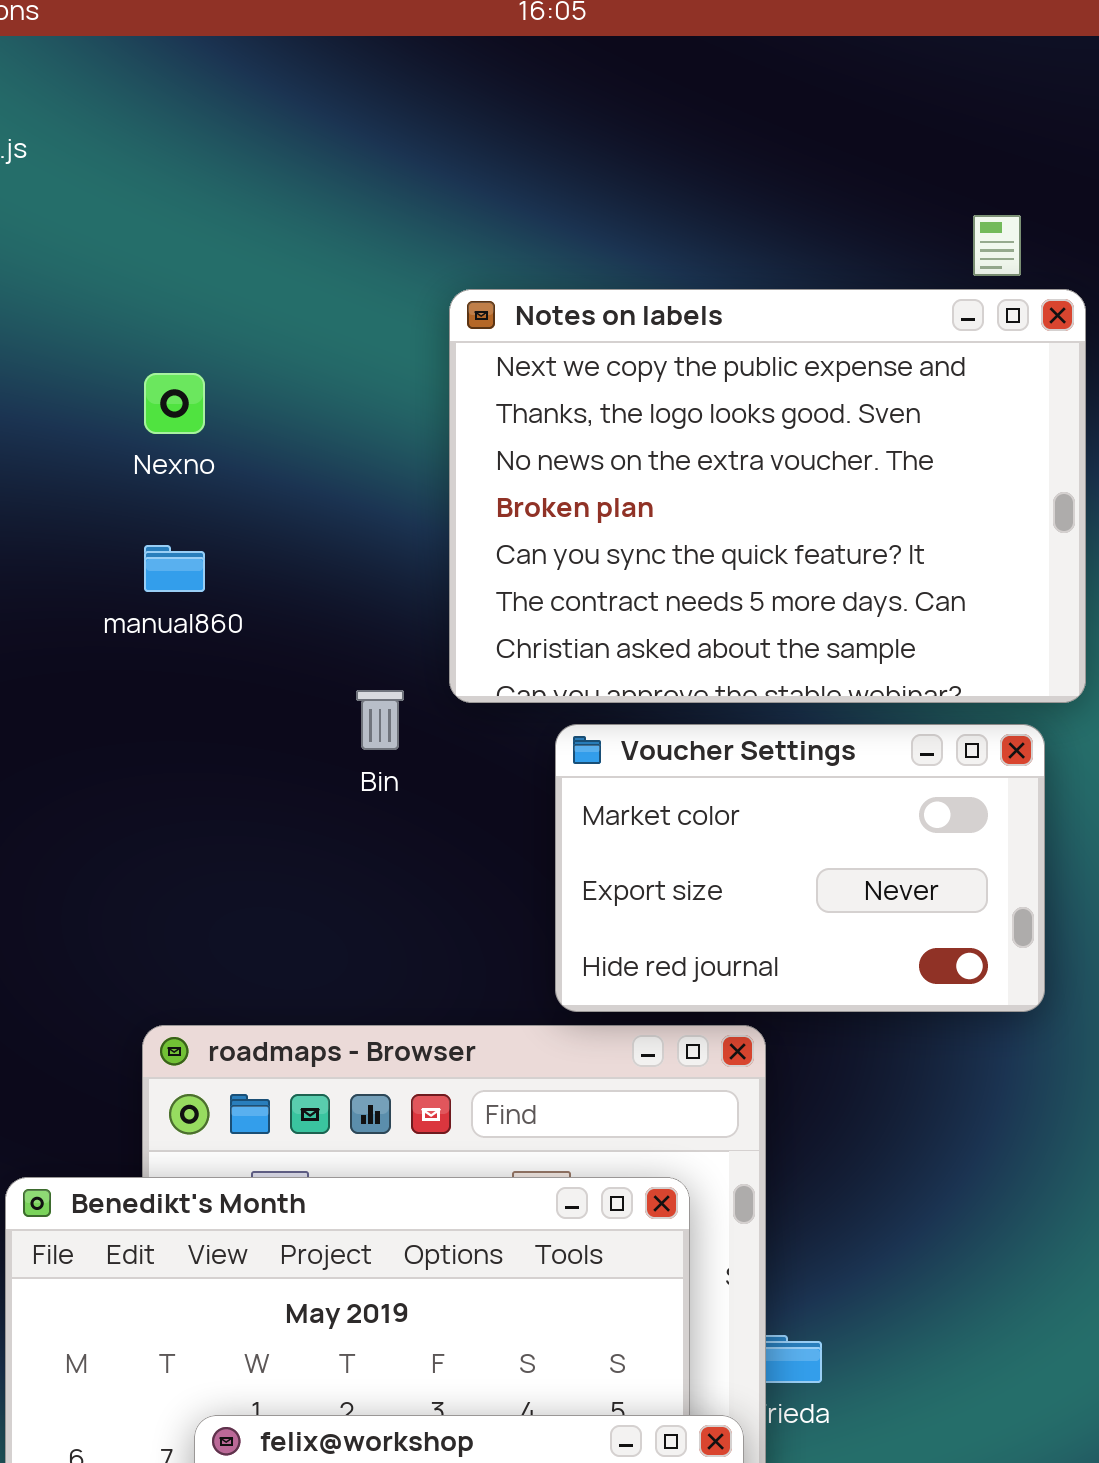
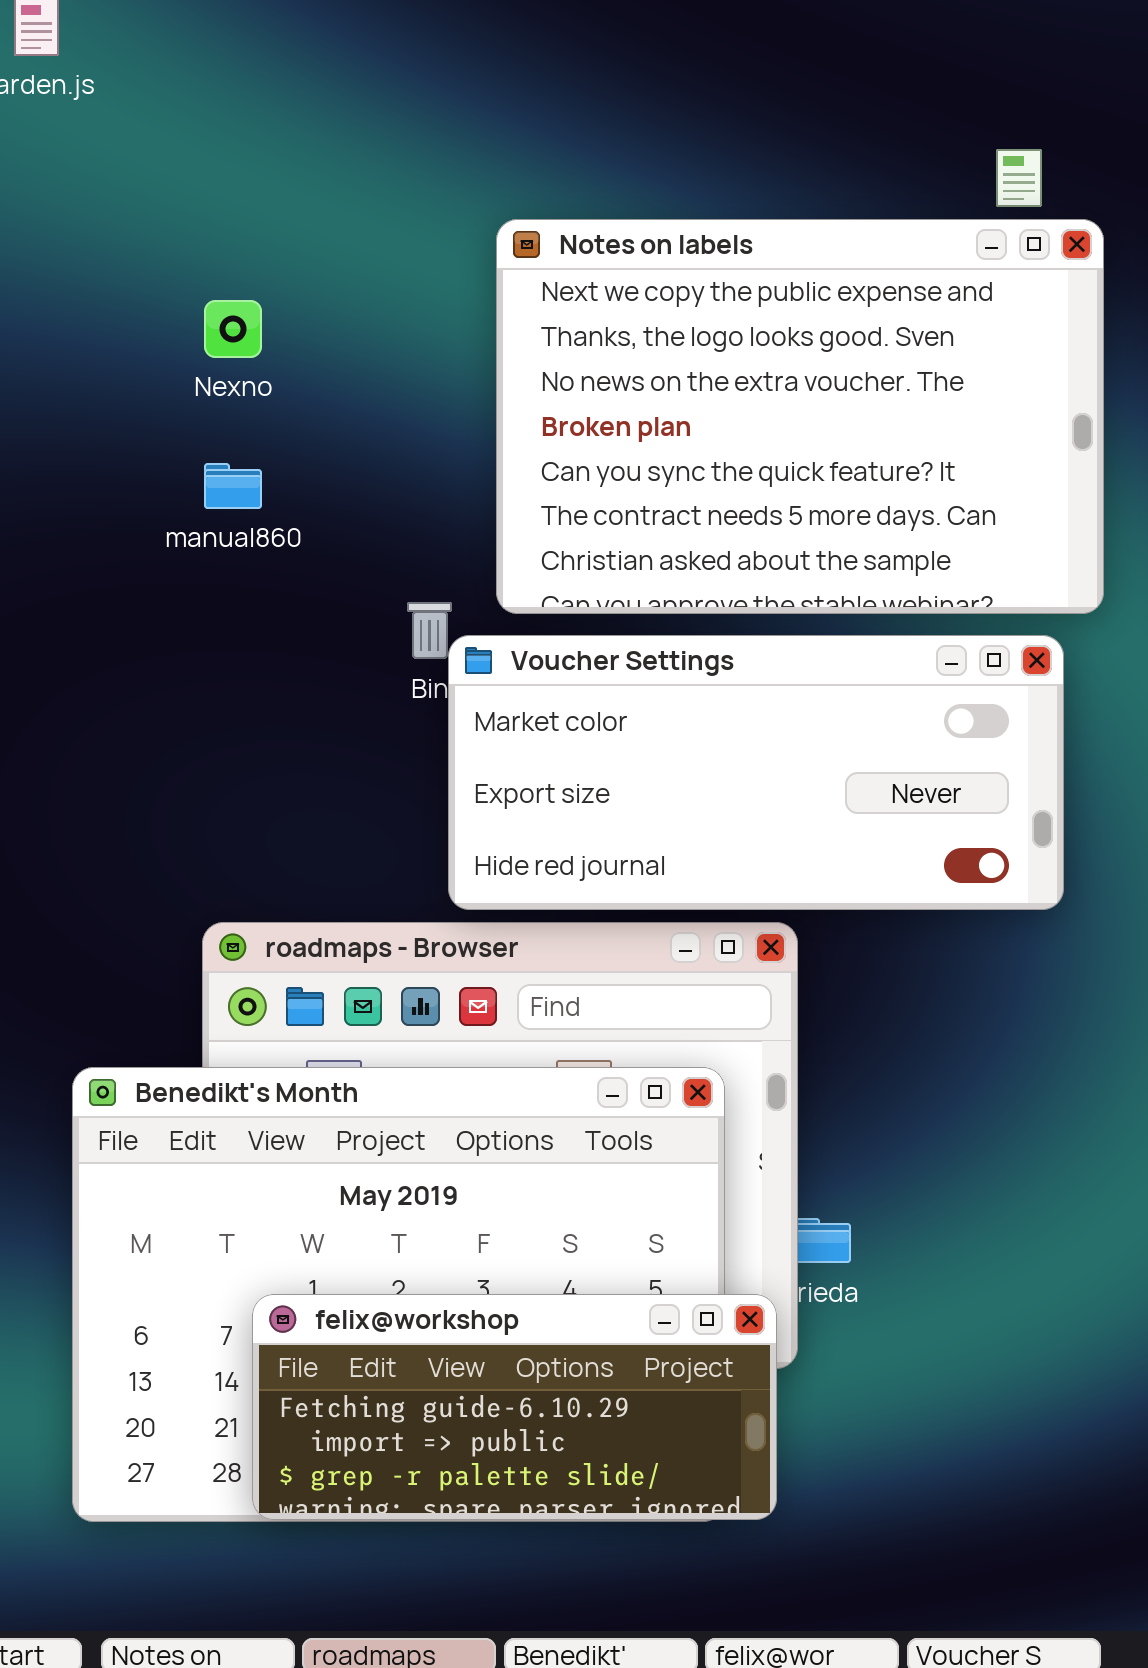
Voucher Settings: [555,724,1045,1012] -> [448,635,1064,910], resized

